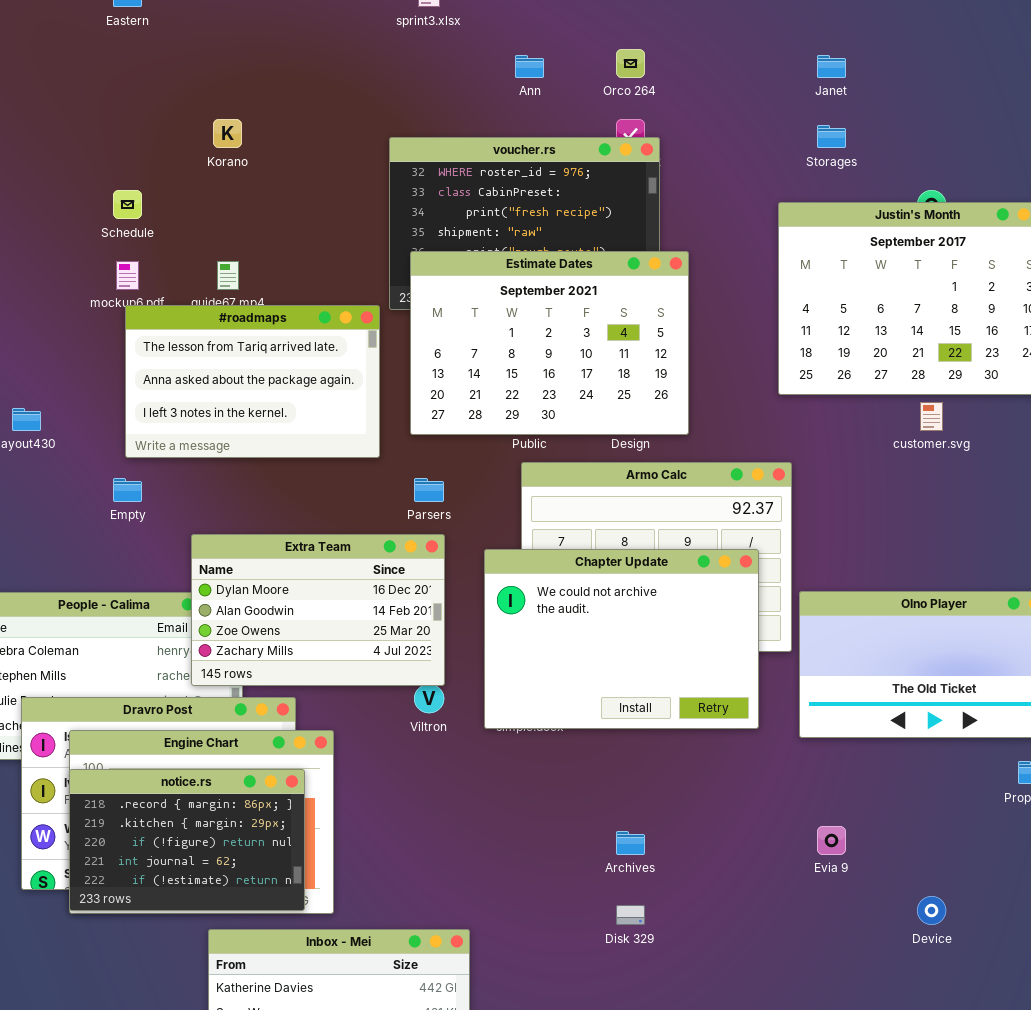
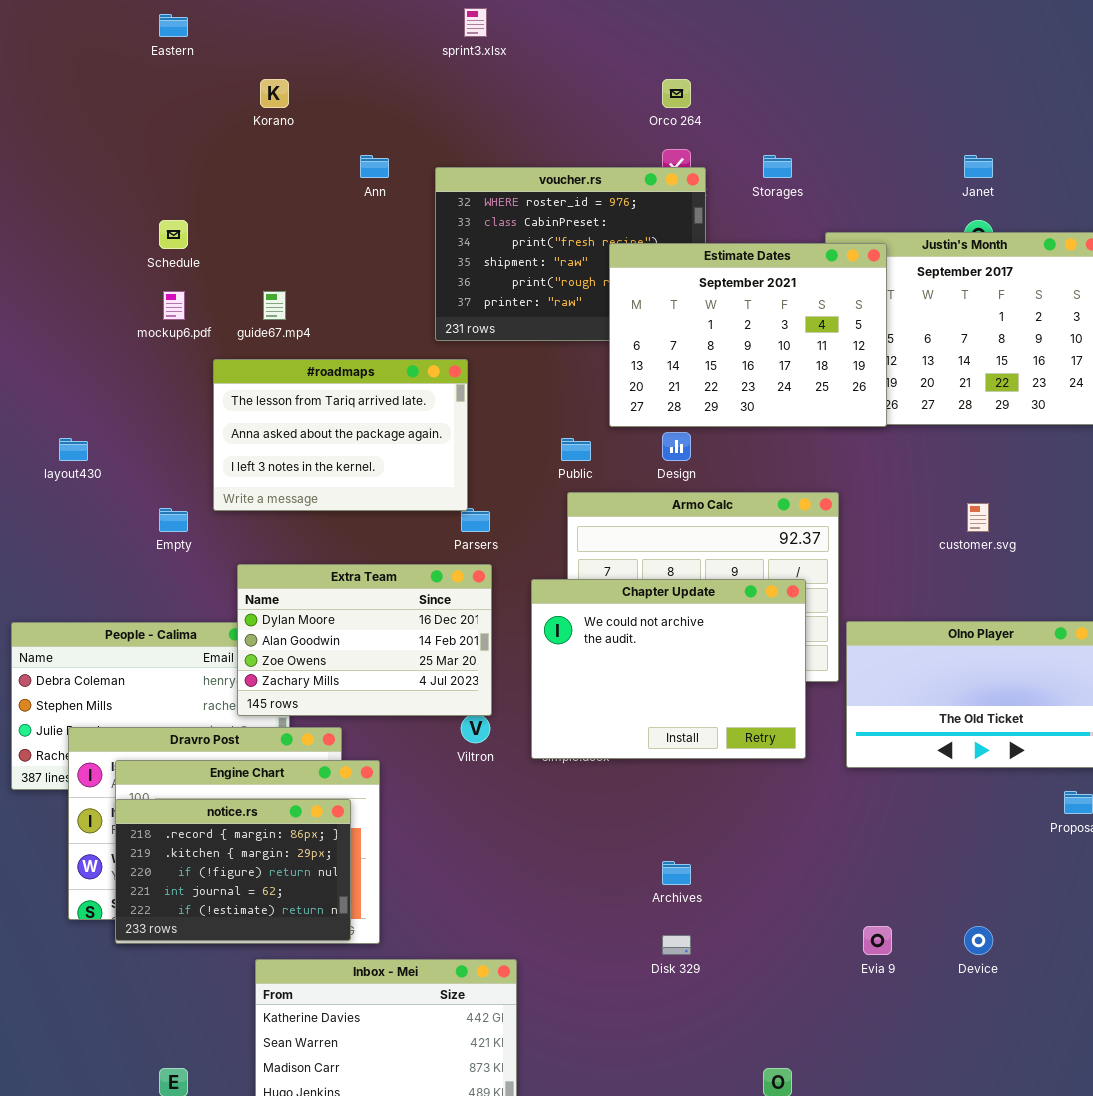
Ann: [515,55,544,78] -> [360,155,389,178], moved
Janet: [817,55,846,78] -> [964,155,993,178], moved
Korano: [213,119,242,148] -> [260,79,289,108], moved
Storages: [817,125,846,148] -> [763,155,792,178], moved
Estimate Dates: [410,251,689,435] -> [609,243,887,427], moved
#roadmaps: [125,305,380,458] -> [213,359,468,511], moved
customer.svg: [920,402,943,431] -> [967,503,989,532], moved
Evia 9: [817,826,846,855] -> [863,926,892,955], moved

